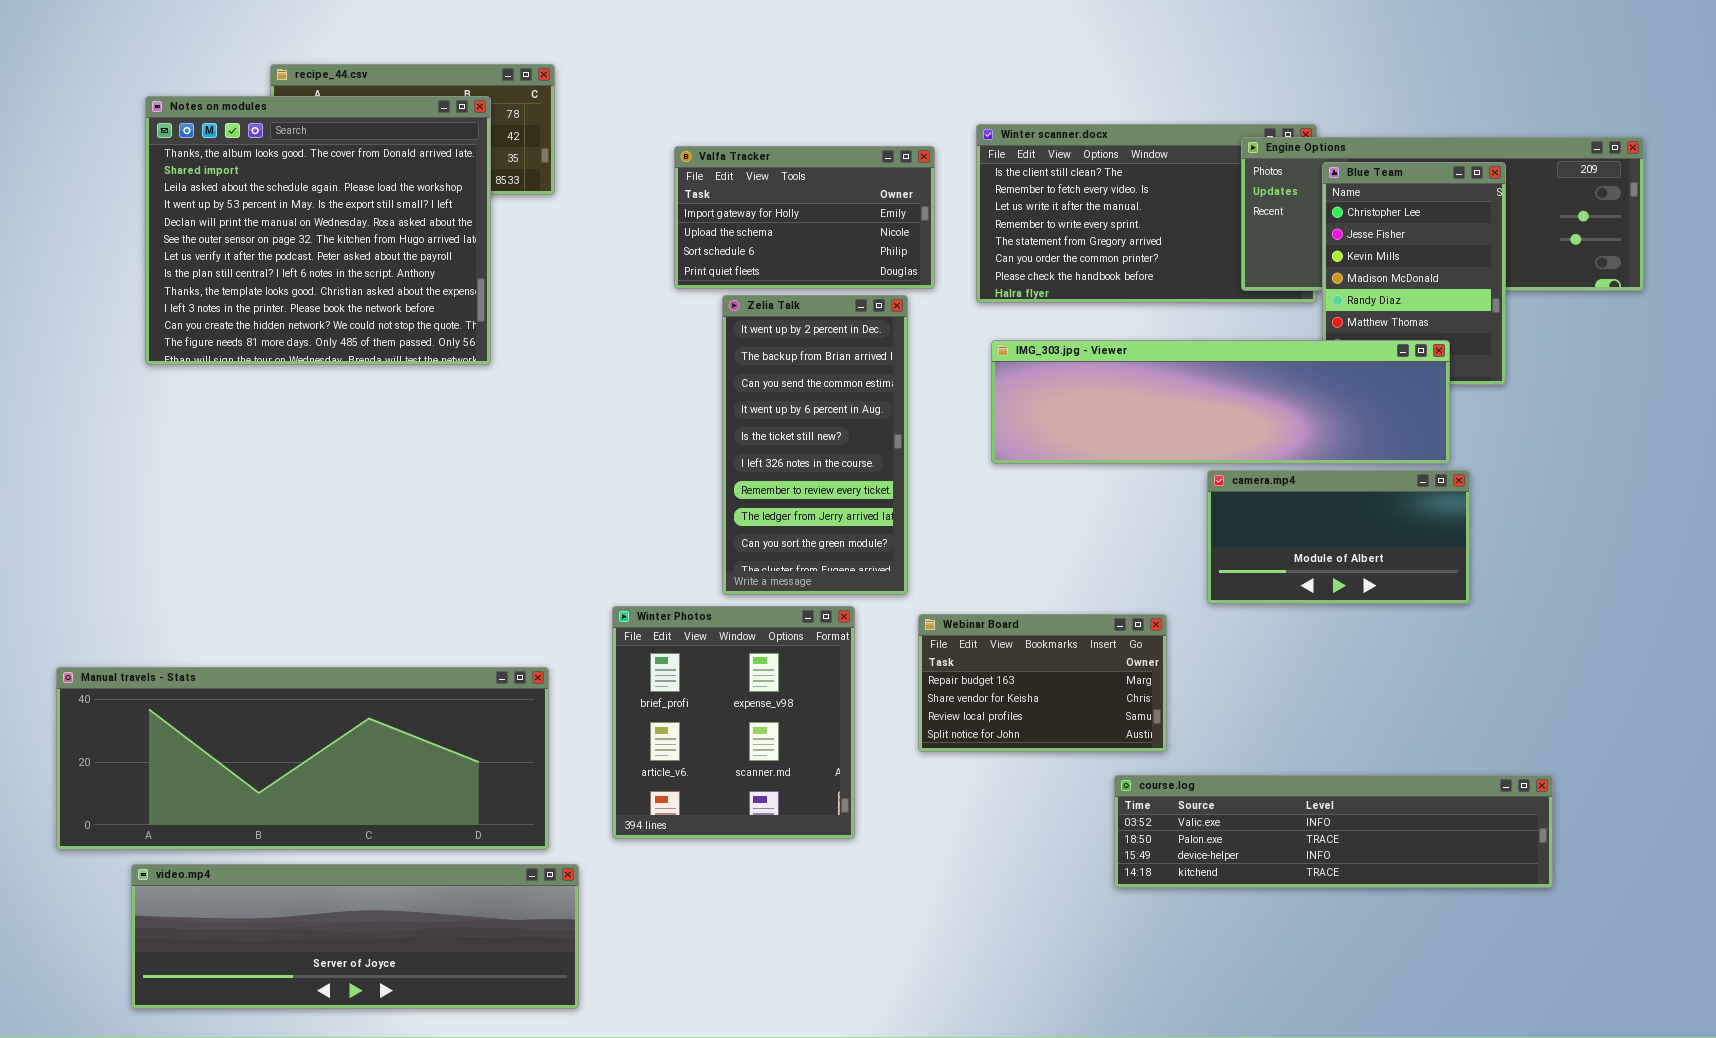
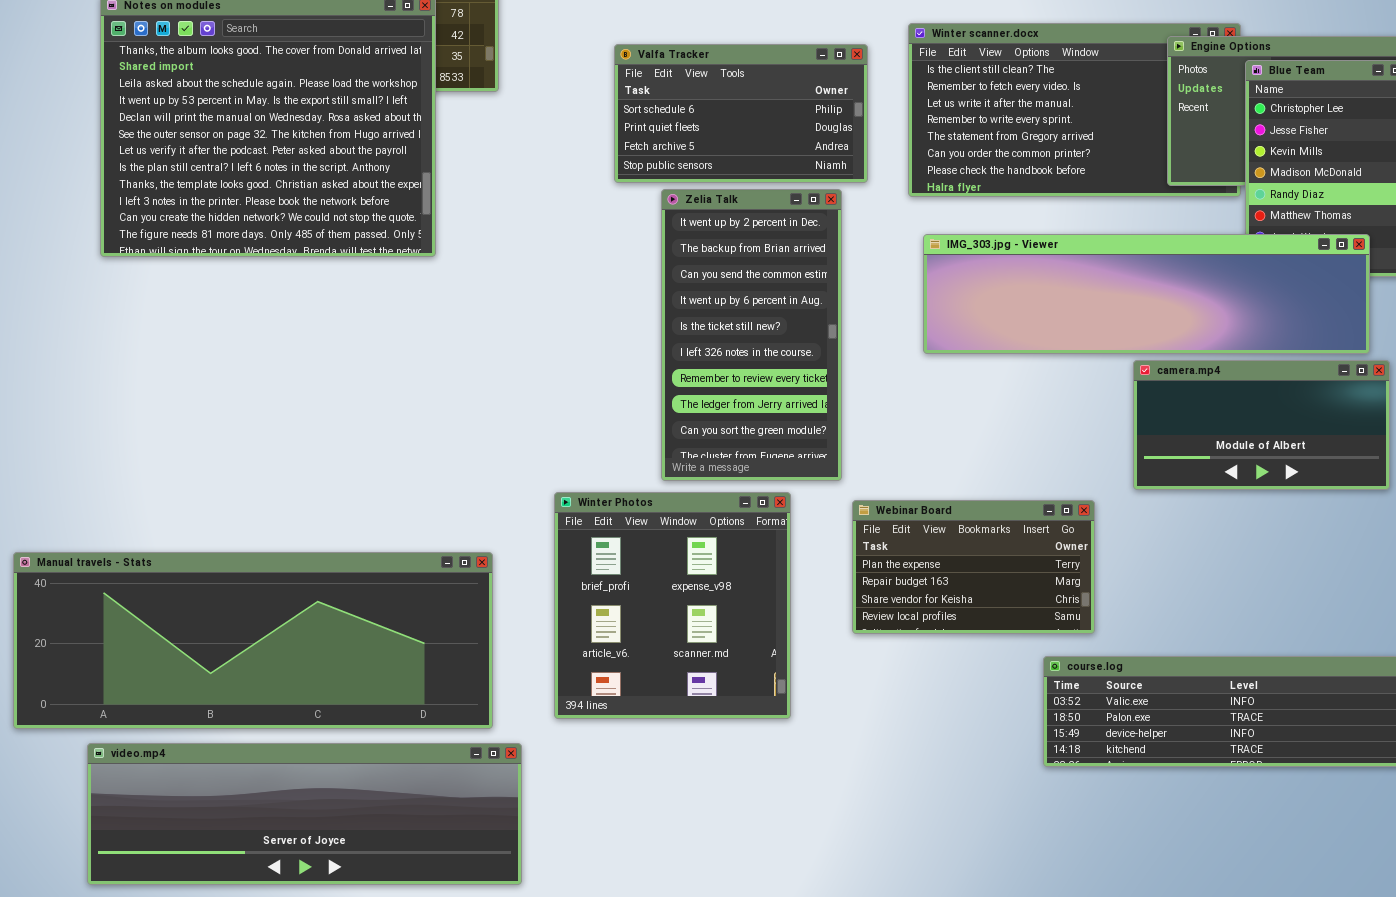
Valfa Tracker: [674,146,935,289] -> [614,44,868,183], scrolled down 2 rows
Webinar Board: [918,614,1167,752] -> [852,500,1095,634], scrolled up 1 row

